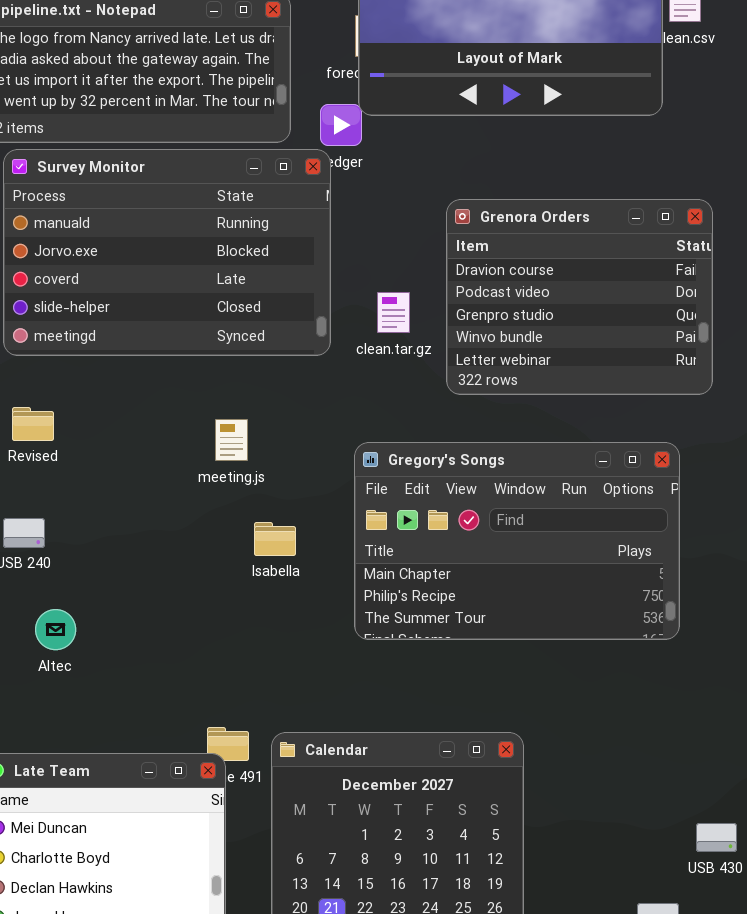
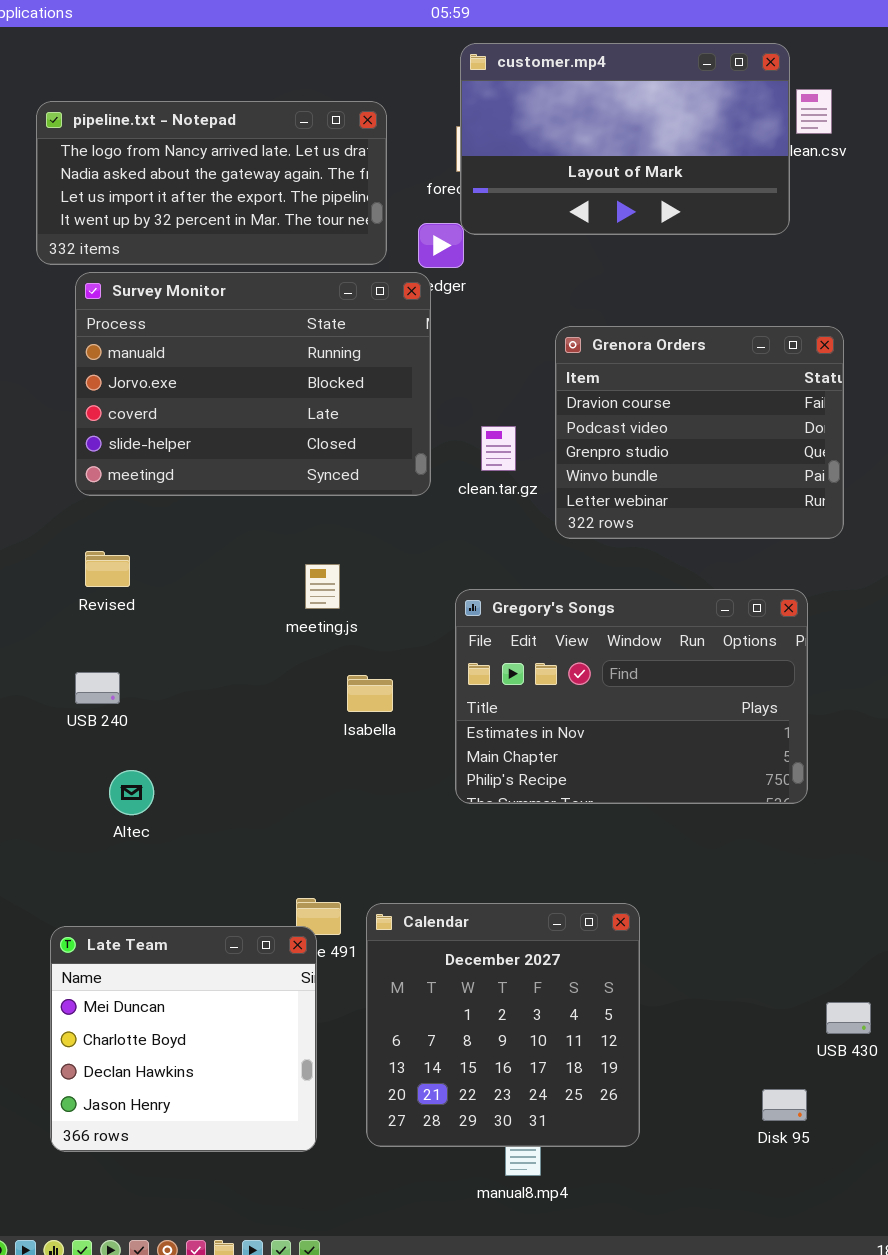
Gregory's Songs: [354,442,680,640] -> [455,589,808,804], scrolled up 1 row

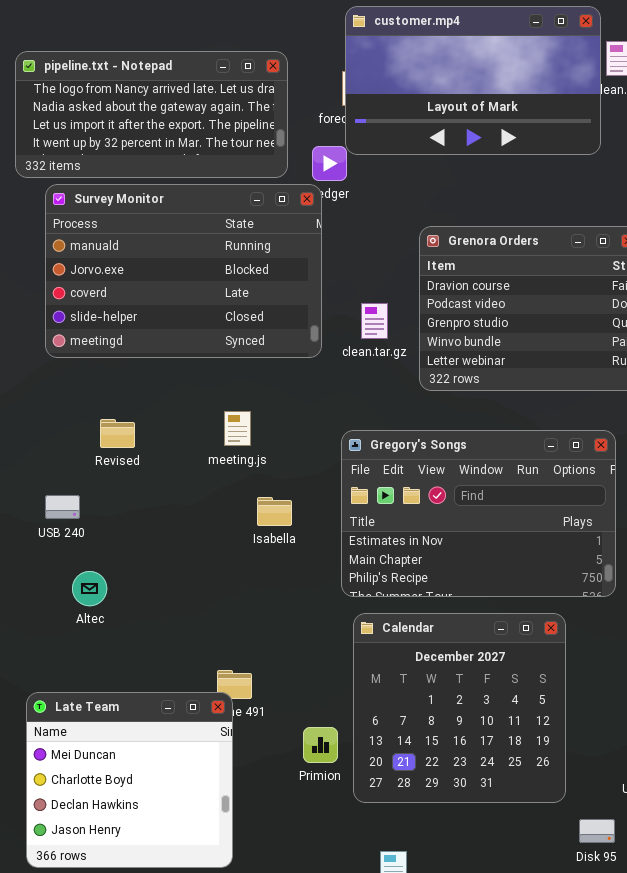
Revised: [85,551,130,587] -> [100,419,135,448], moved
Calendar: [366,903,640,1147] -> [353,613,566,803], moved

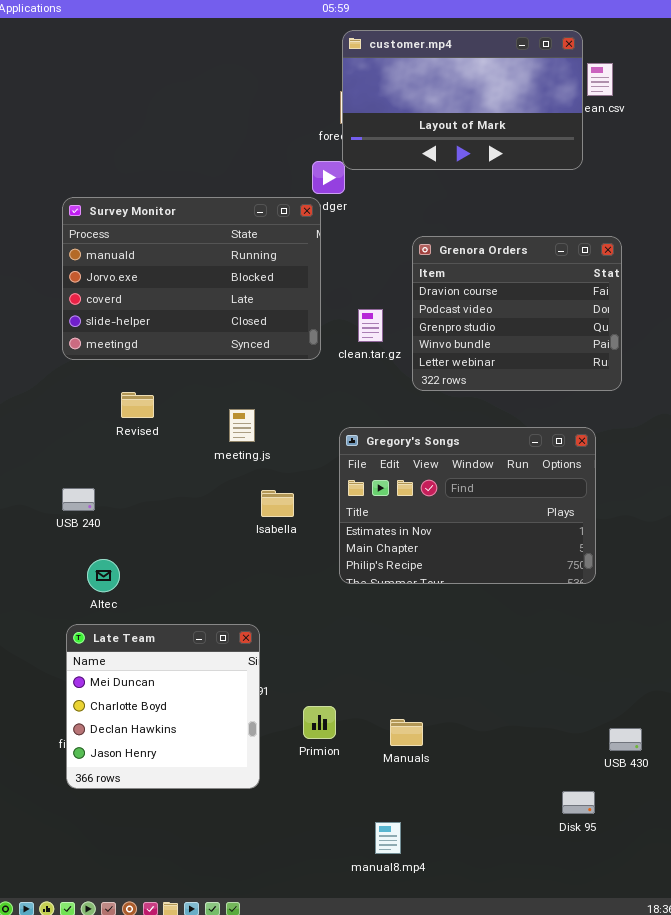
pipeline.txt - Notepad: [15,51,288,178] -> none, closed
Revised: [100,419,135,448] -> [121,392,154,418], moved
Calendar: [353,613,566,803] -> none, closed
Late Team: [26,692,233,868] -> [66,624,260,789], moved

